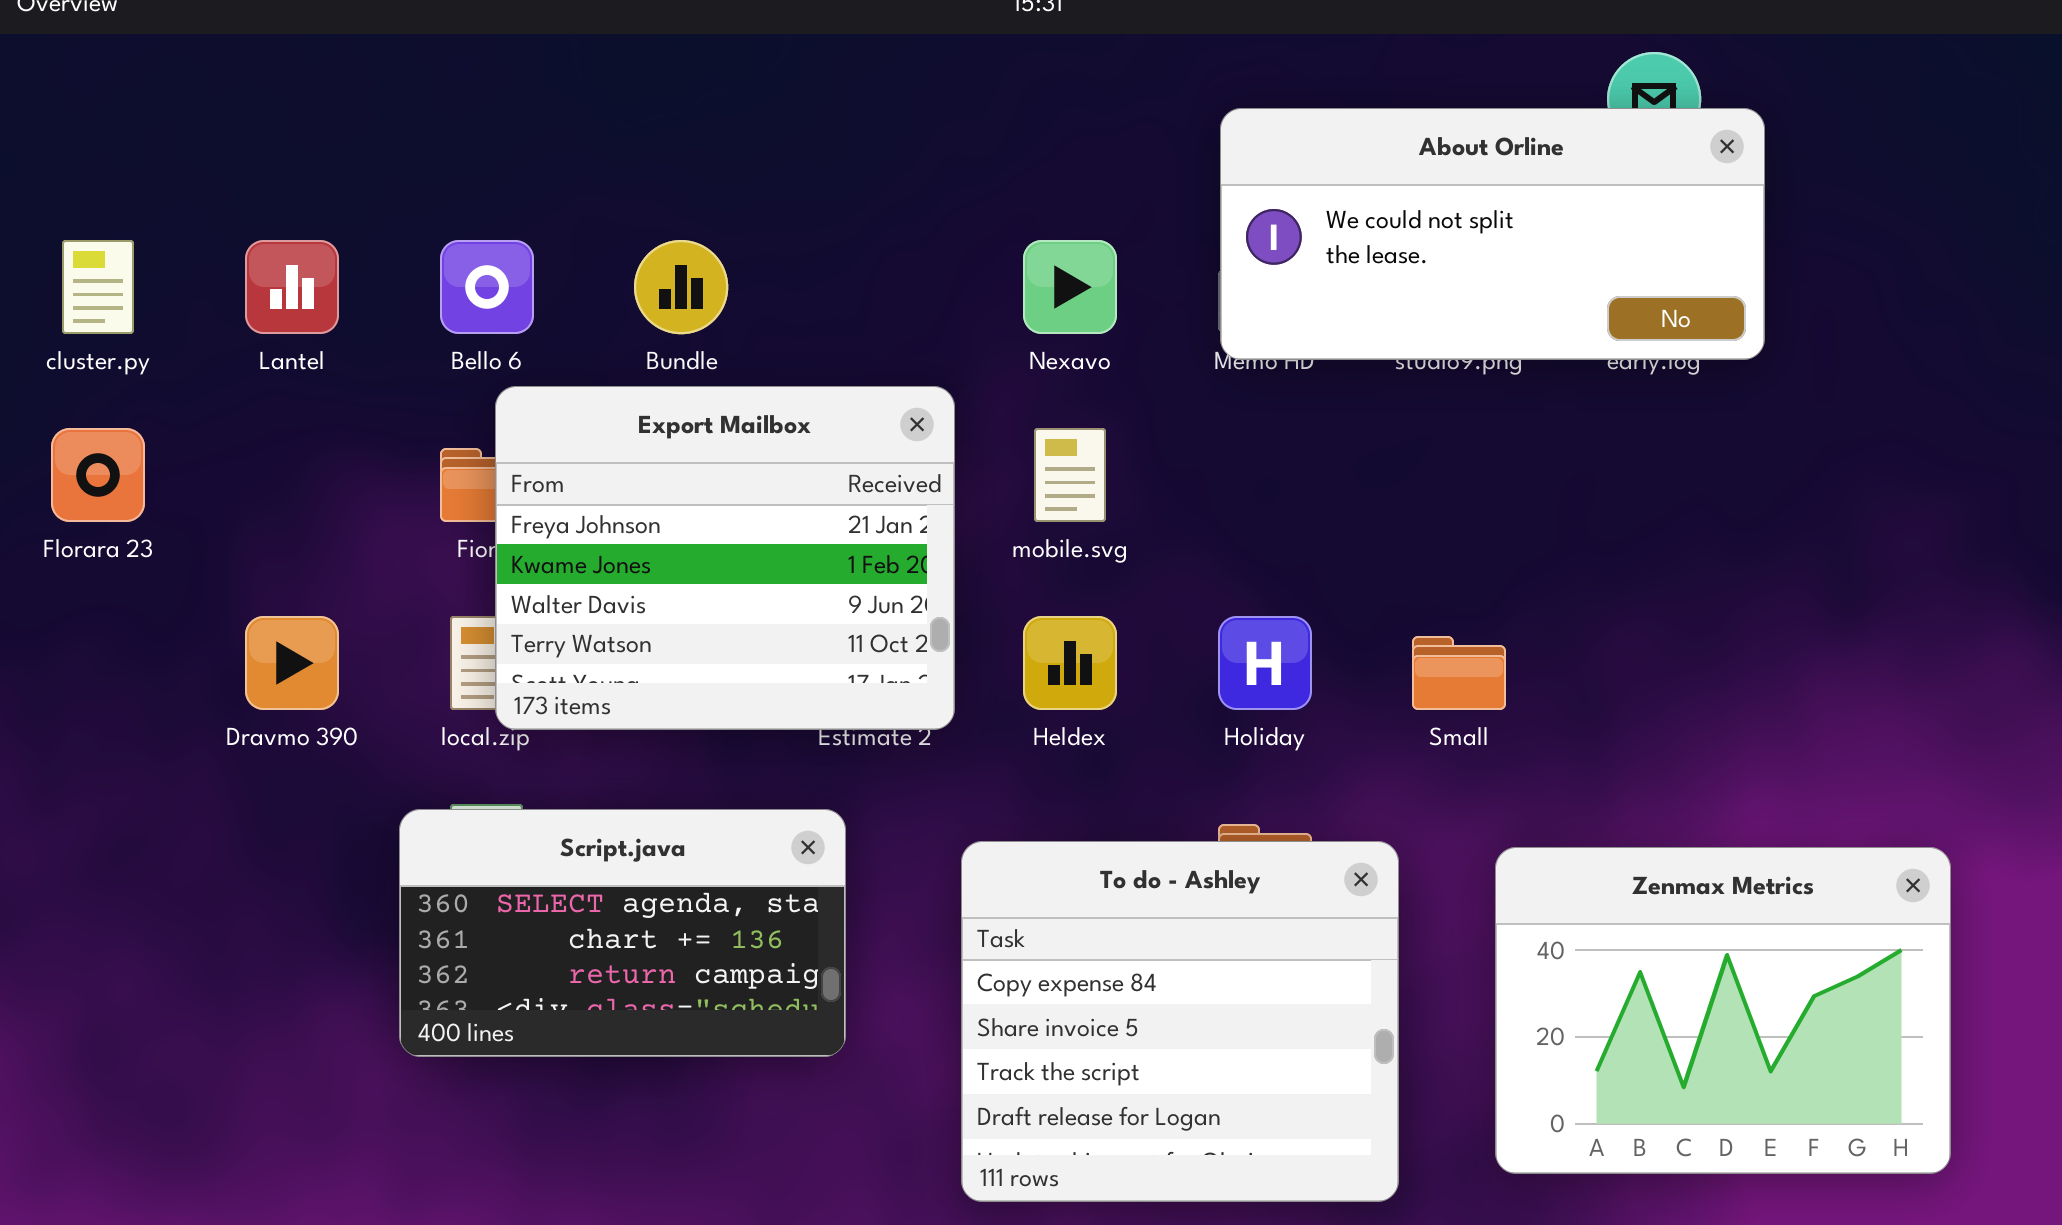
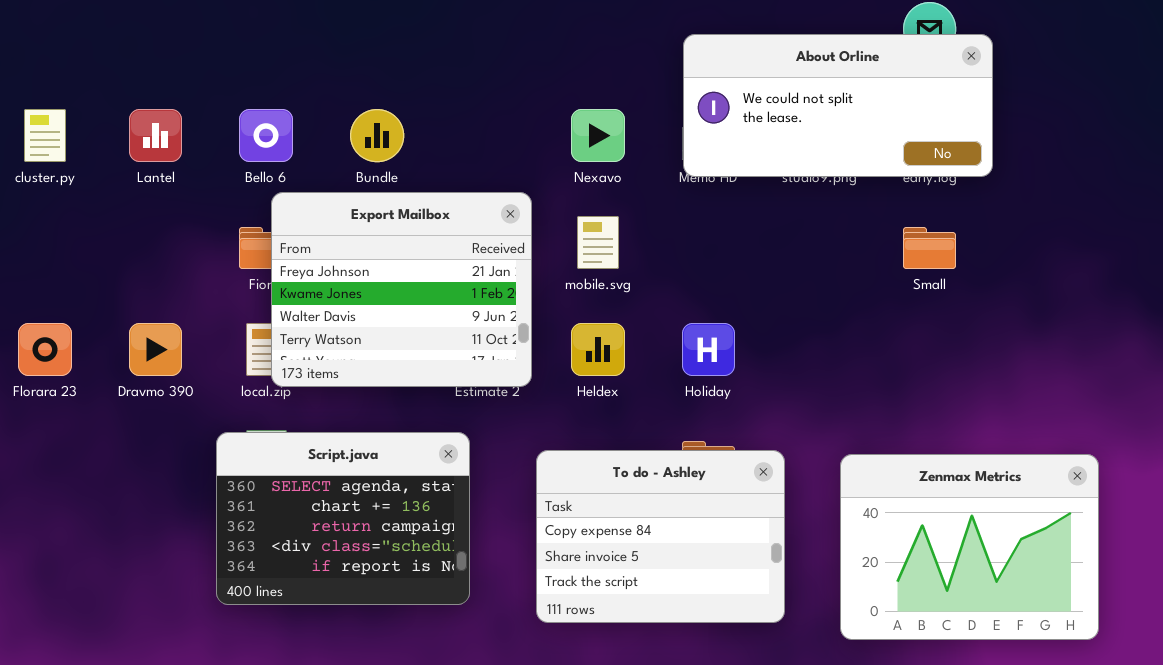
Florara 23: [51,428,145,522] -> [18,323,72,376], moved
Small: [1412,636,1506,710] -> [903,227,956,269], moved
Script.java: [399,809,846,1057] -> [216,432,470,605], resized
To do - Ashley: [961,841,1399,1202] -> [536,450,785,623], resized

